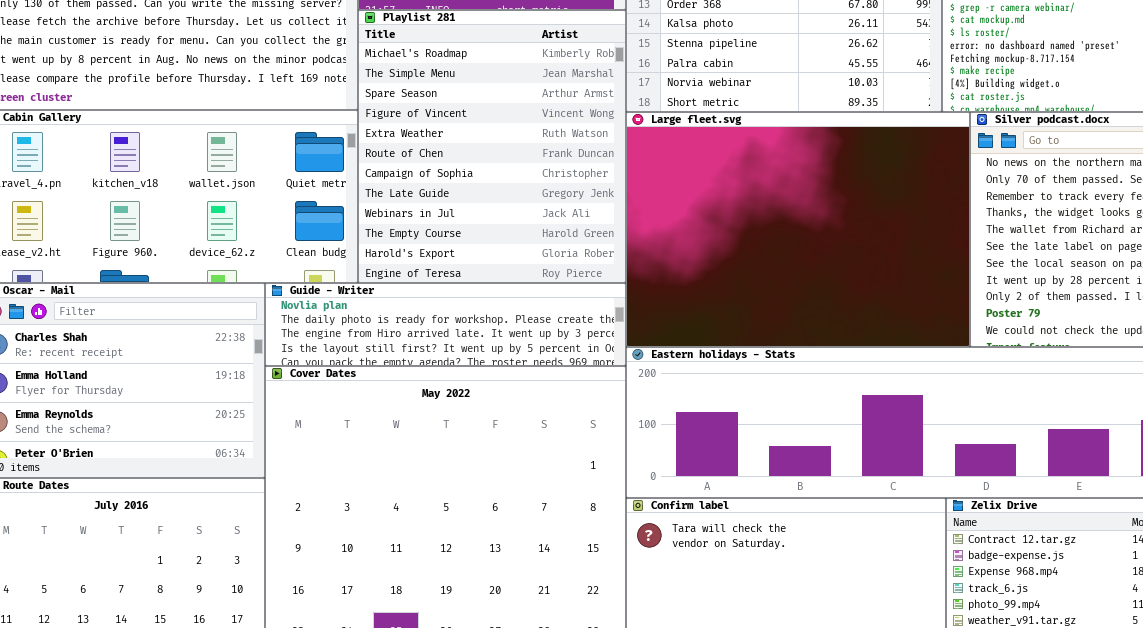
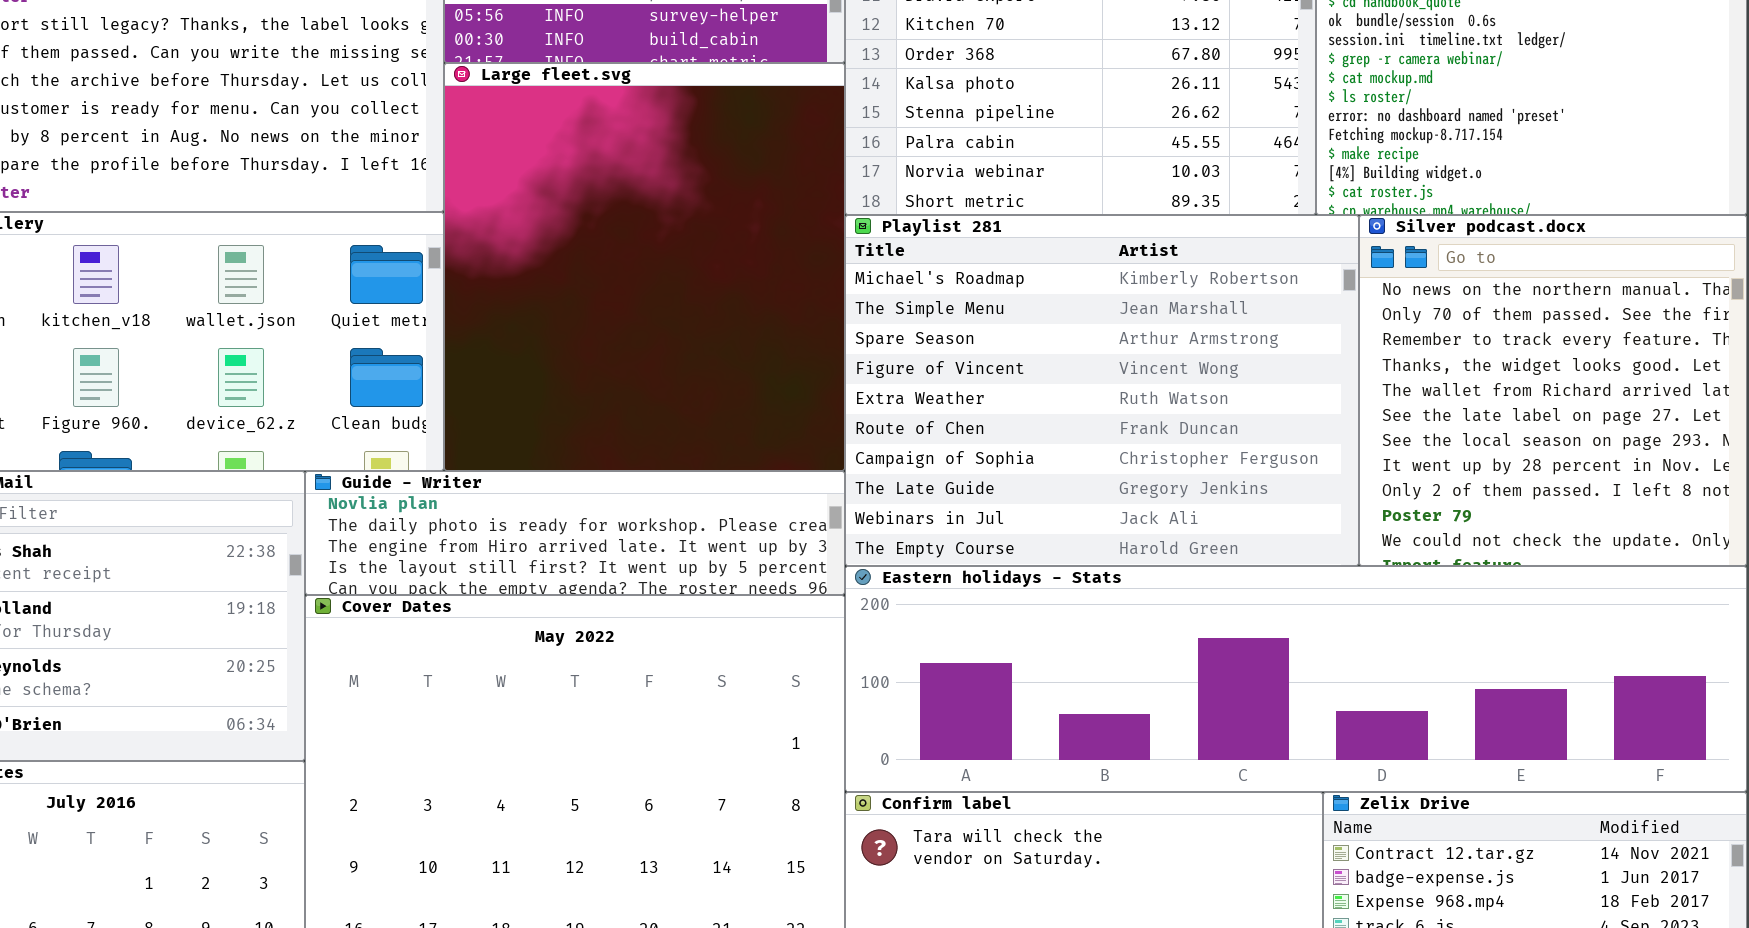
Playlist 281: [358,10,626,283] -> [845,215,1359,566], moved, resized
Large fleet.svg: [626,112,970,347] -> [444,63,845,471], moved, resized

